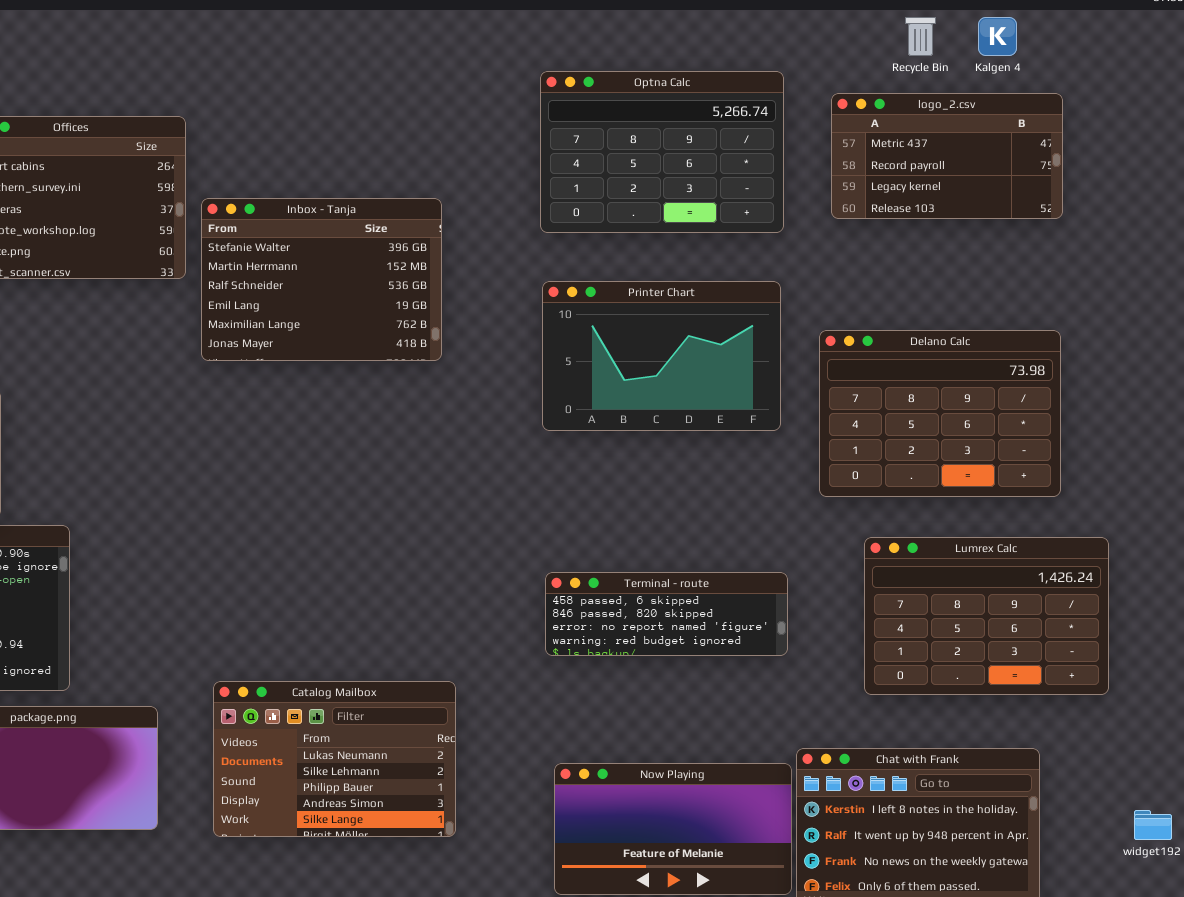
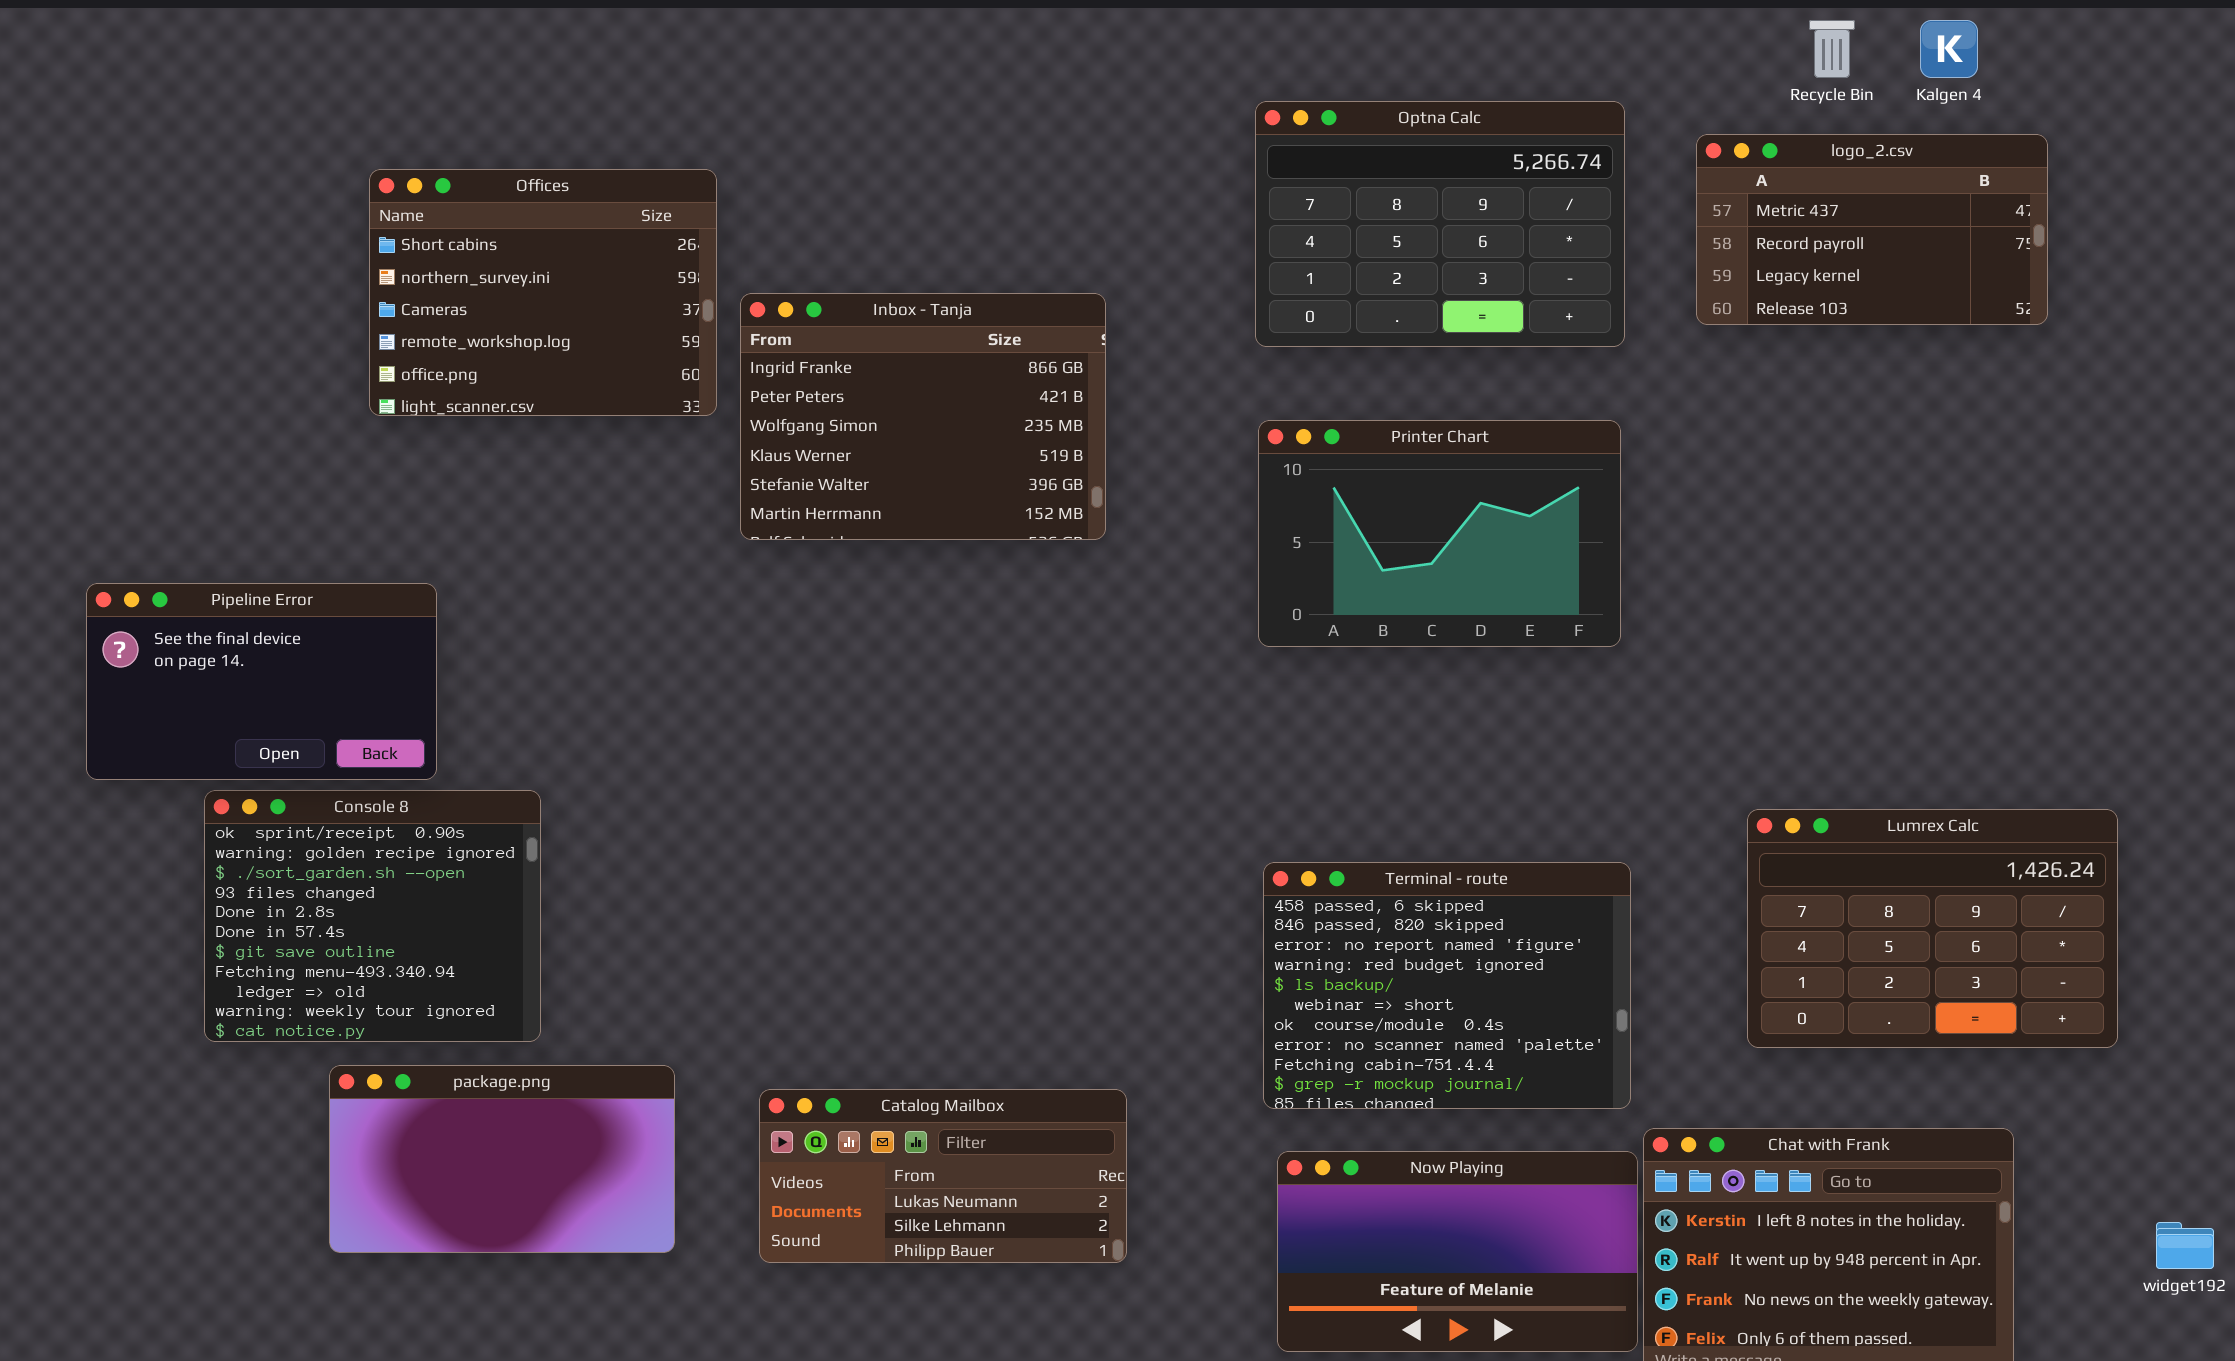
Inbox - Tanja: [201,198,442,361] -> [740,293,1106,540], scrolled up 4 rows
Delano Calc: [819,330,1061,497] -> none, closed
Terminal - route: [545,572,788,656] -> [1263,862,1631,1109], resized
Catalog Mailbox: [213,681,456,837] -> [759,1089,1127,1263], resized

